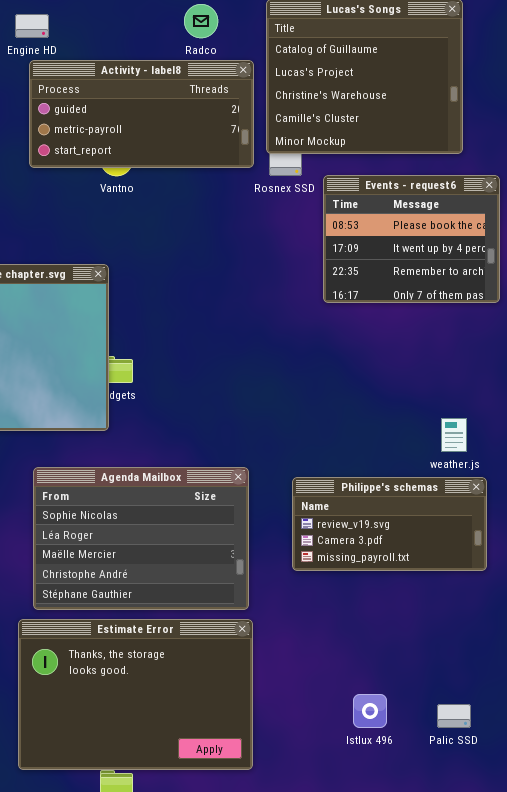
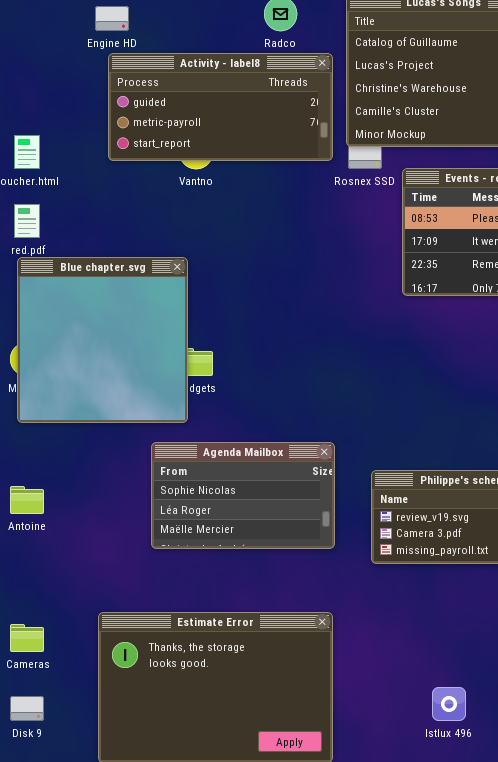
Agenda Mailbox: [33,467,249,610] -> [151,442,335,549], moved, resized

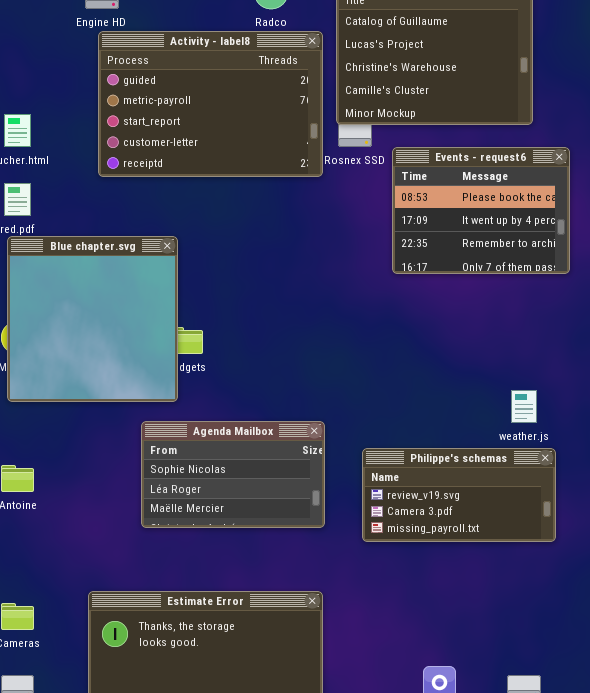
Activity - label8: [108,53,333,161] -> [98,31,323,177], resized

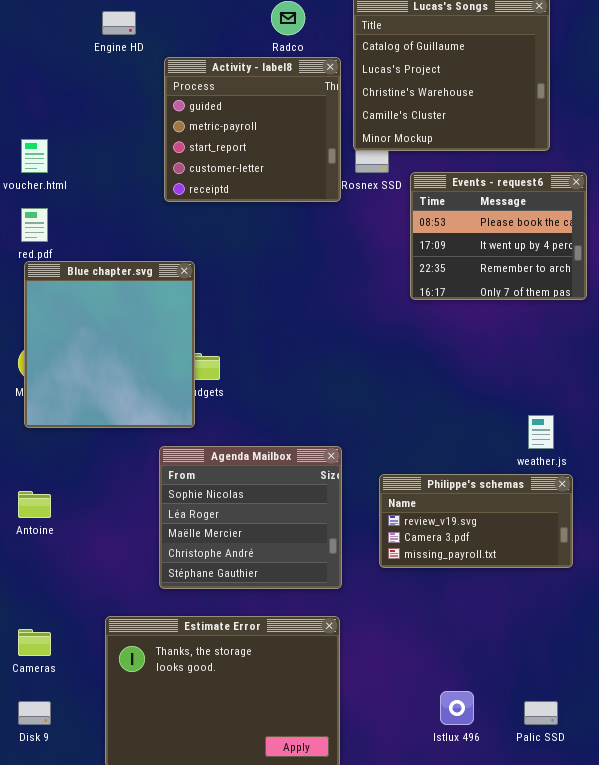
Activity - label8: [98,31,323,177] -> [164,57,341,202], resized
Agenda Mailbox: [141,421,325,528] -> [159,446,342,589], resized

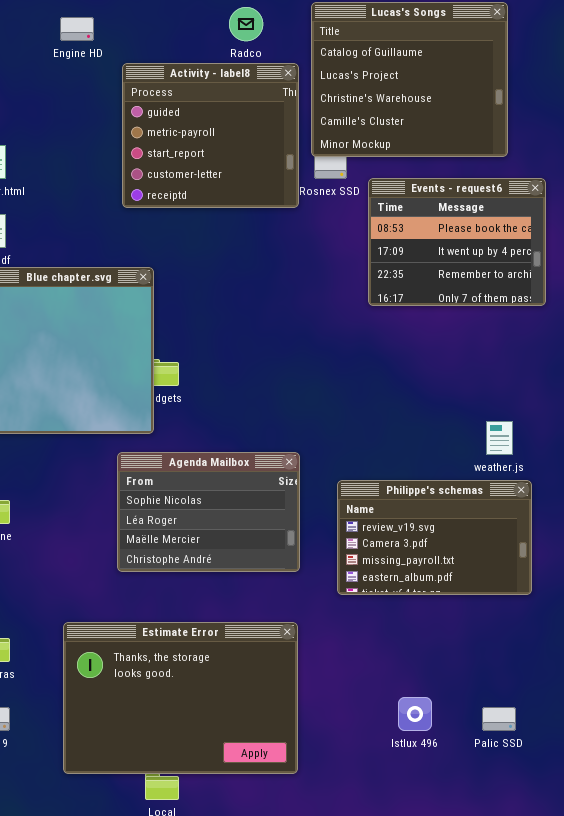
Agenda Mailbox: [159,446,342,589] -> [117,452,300,572], resized
Philippe's schemas: [379,474,573,568] -> [337,480,532,595], resized

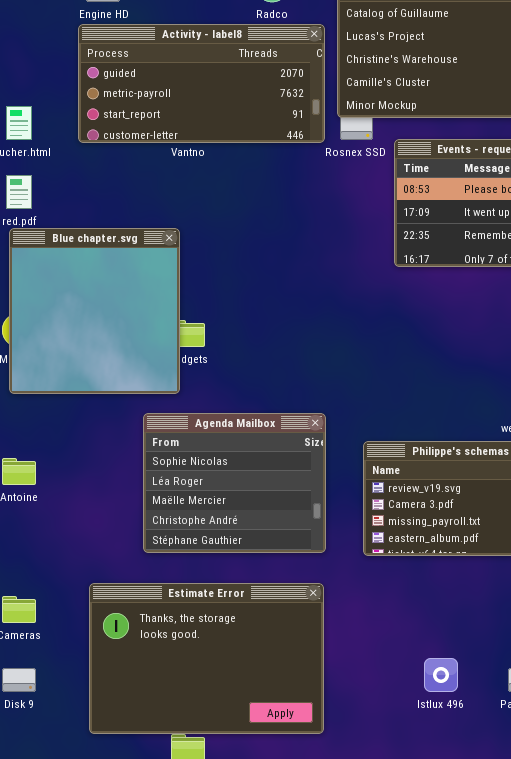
Activity - label8: [122,63,299,208] -> [78,24,325,143], resized
Agenda Mailbox: [117,452,300,572] -> [143,413,326,553], resized

